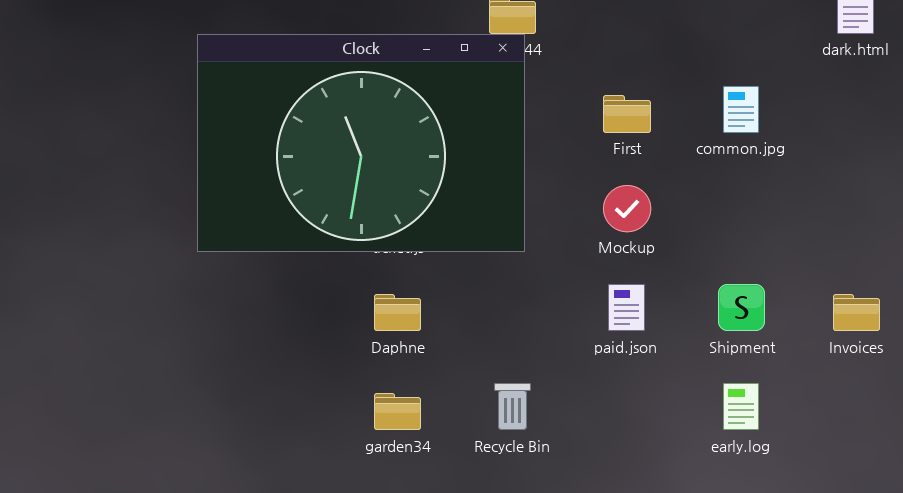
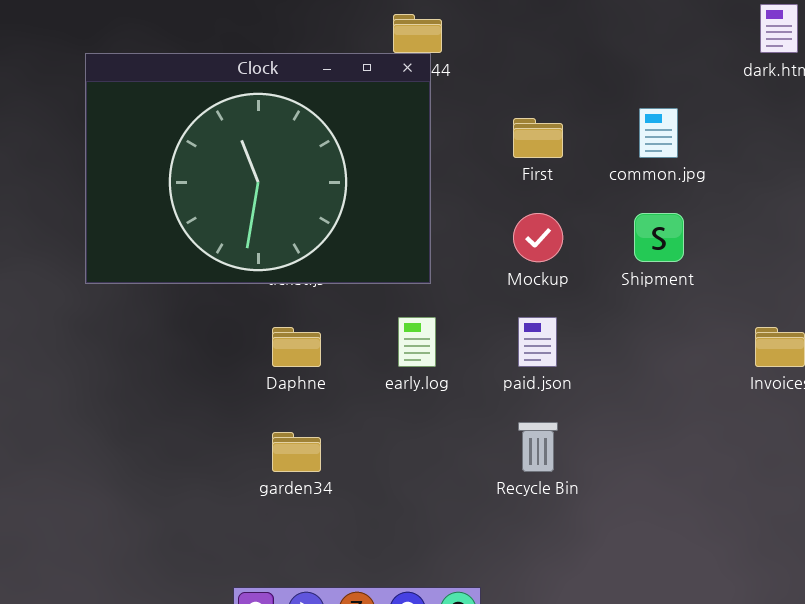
Shipment: [718,284,765,331] -> [634,213,684,262], moved
Recycle Bin: [494,383,531,430] -> [518,422,558,472], moved
early.log: [723,383,759,430] -> [398,317,436,367], moved

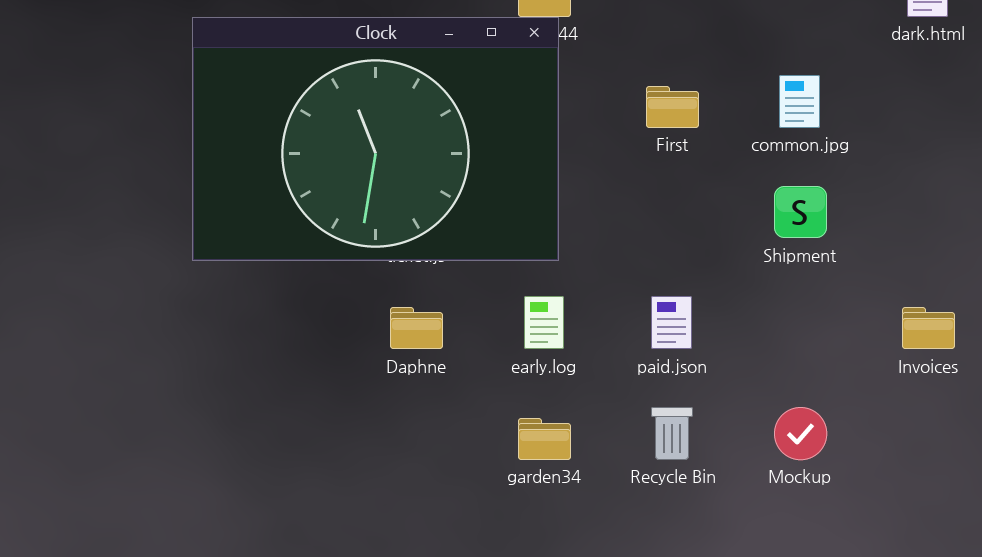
Mockup: [513,213,563,262] -> [774,407,827,460], moved
garden34: [272,432,321,472] -> [518,418,571,460], moved

